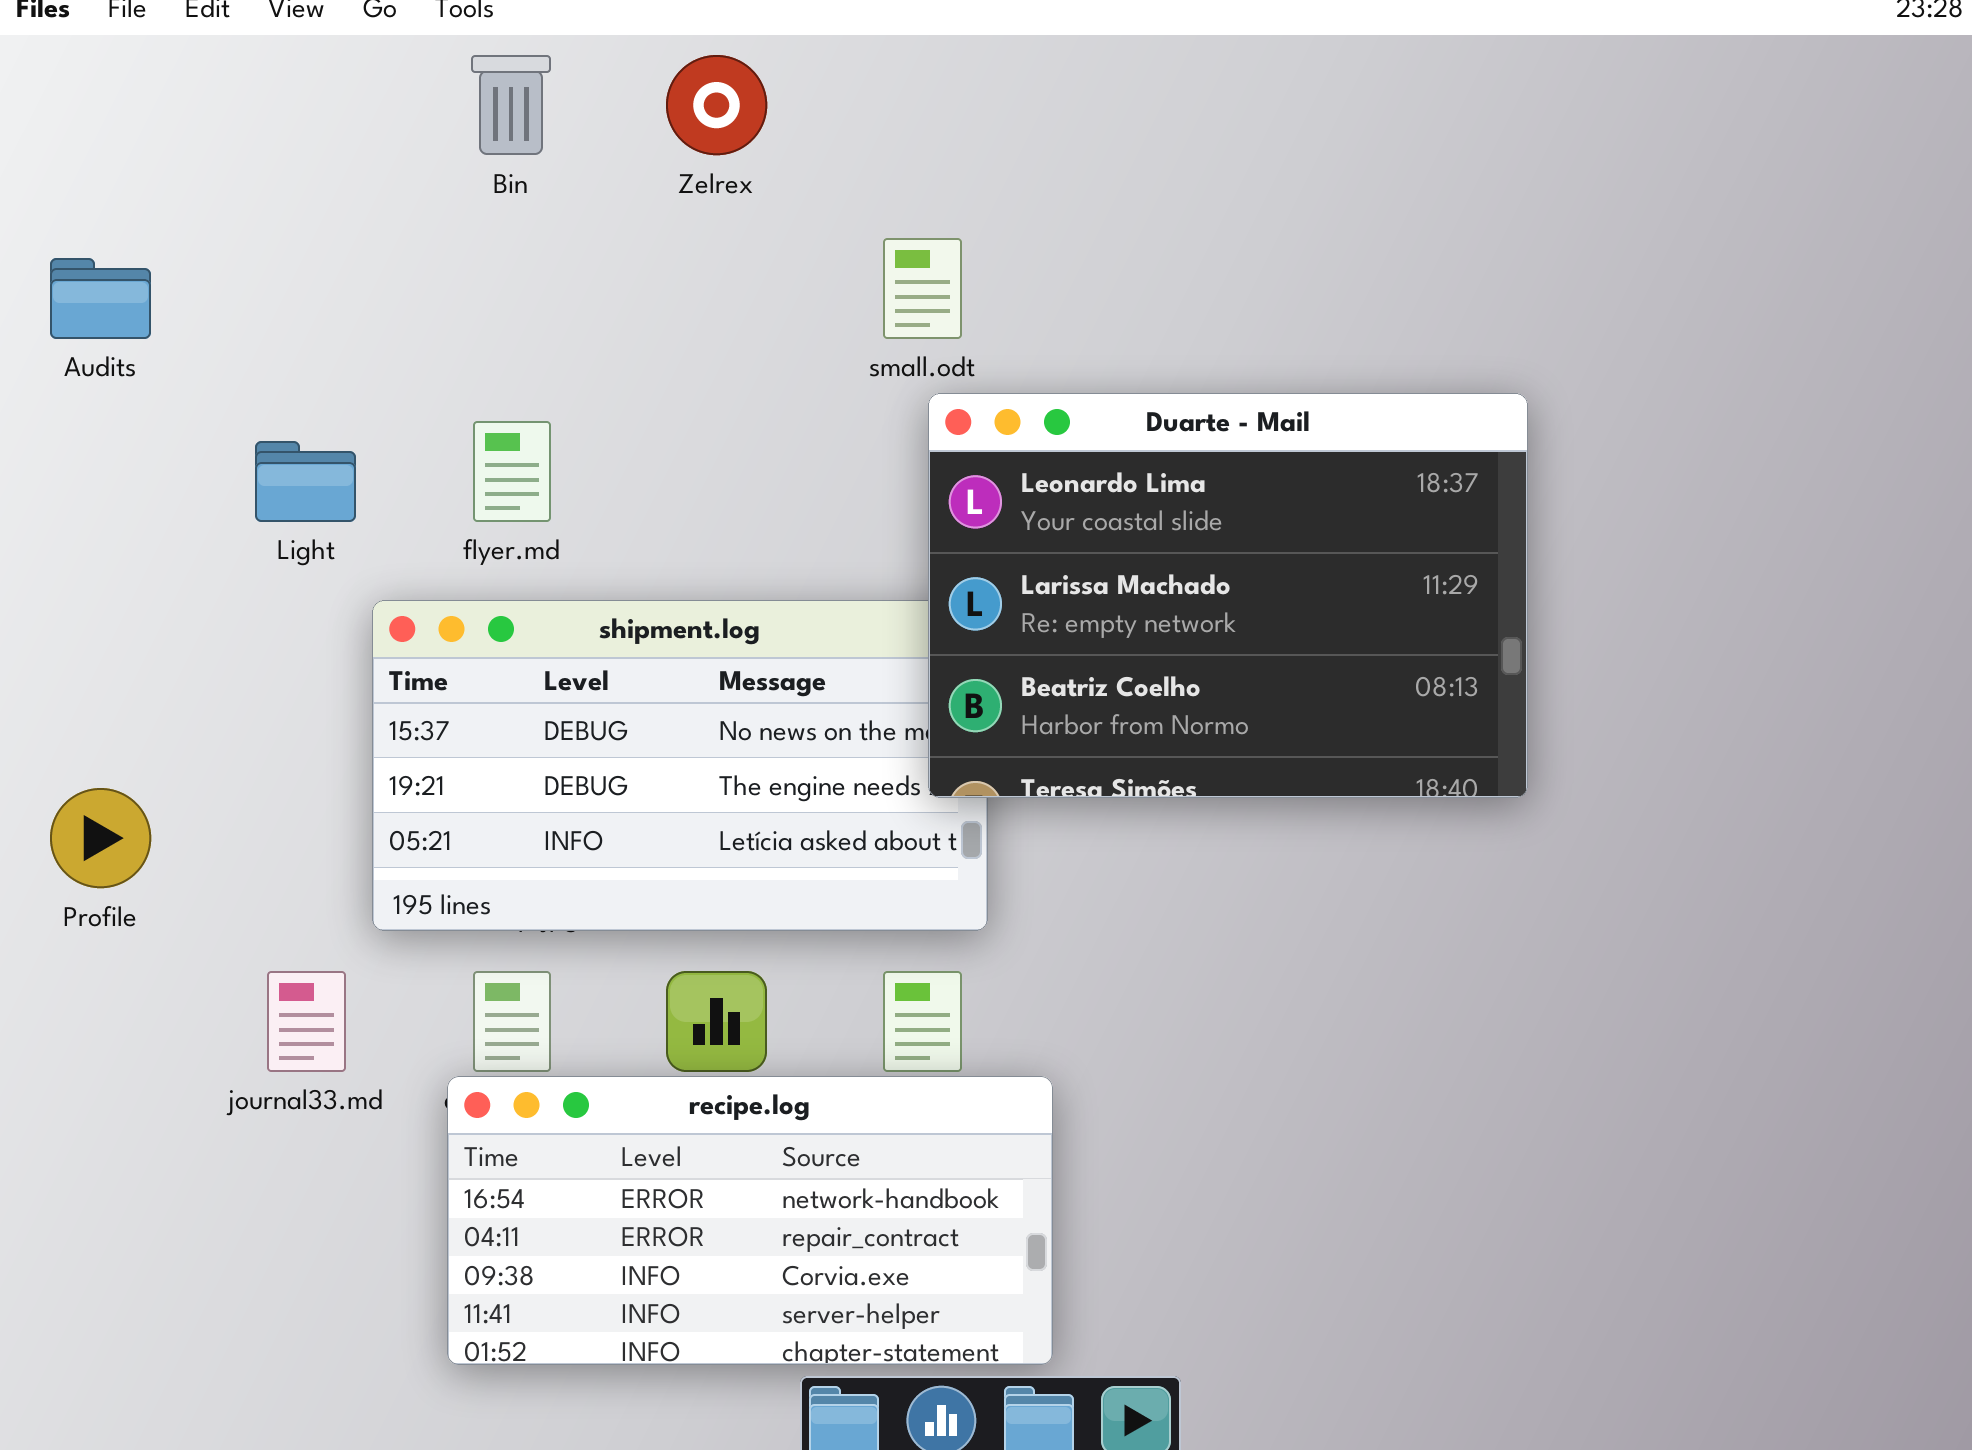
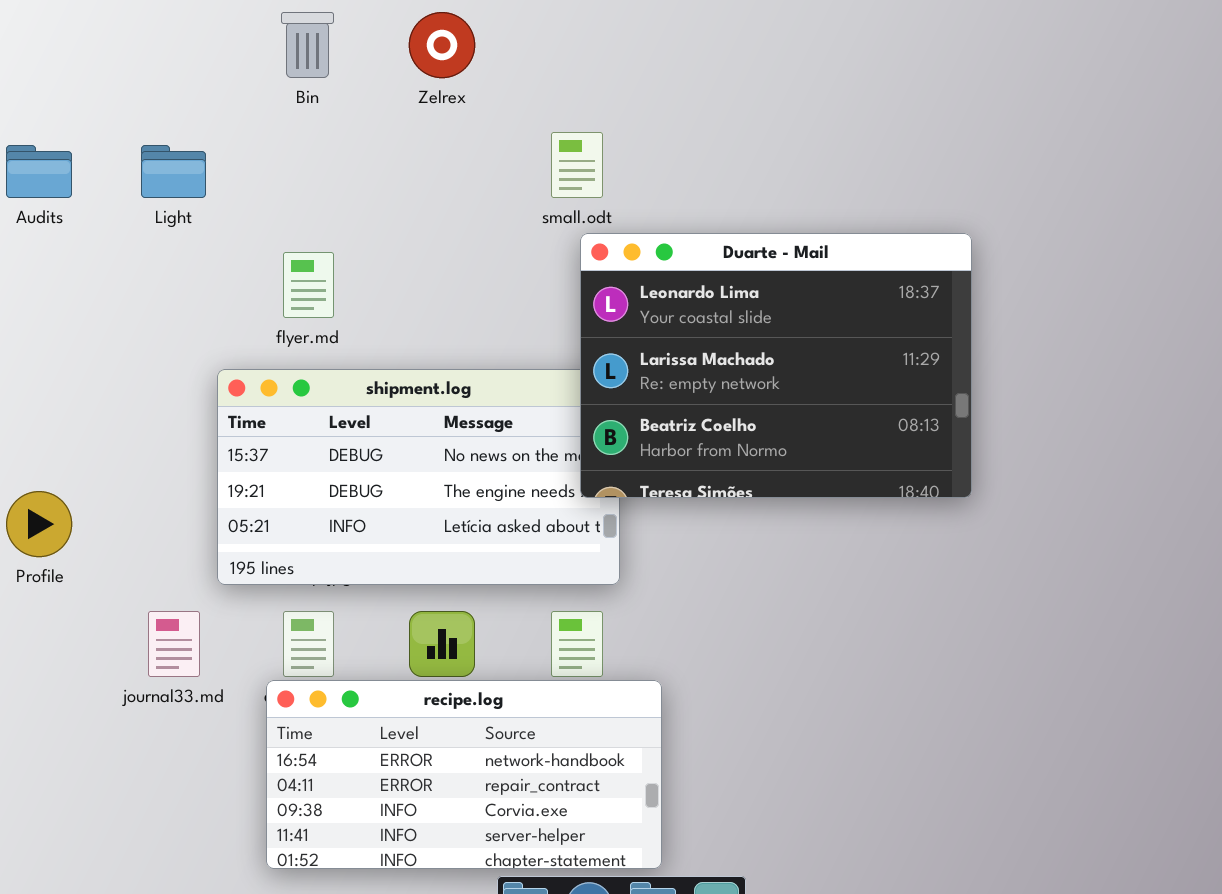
Light: [255,441,356,522] -> [141,145,206,198], moved

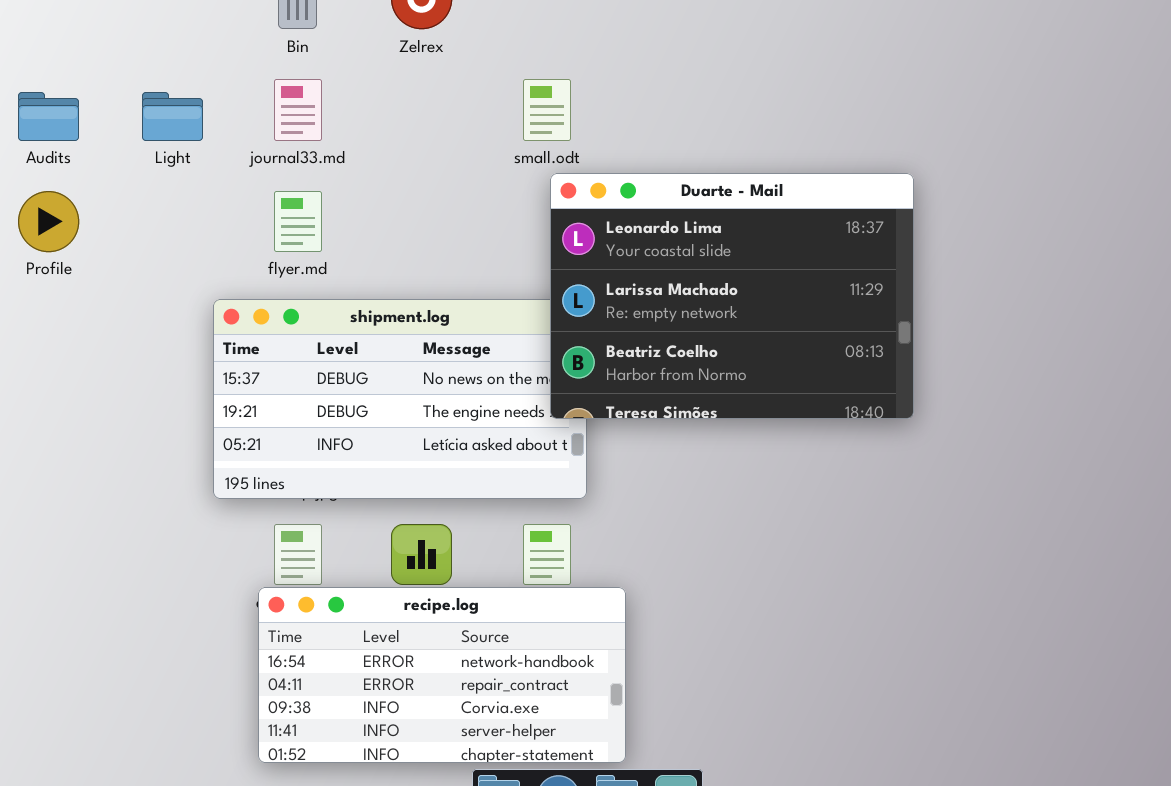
Profile: [6,491,72,557] -> [18,191,79,252], moved
journal33.md: [148,611,200,677] -> [274,79,322,141], moved

